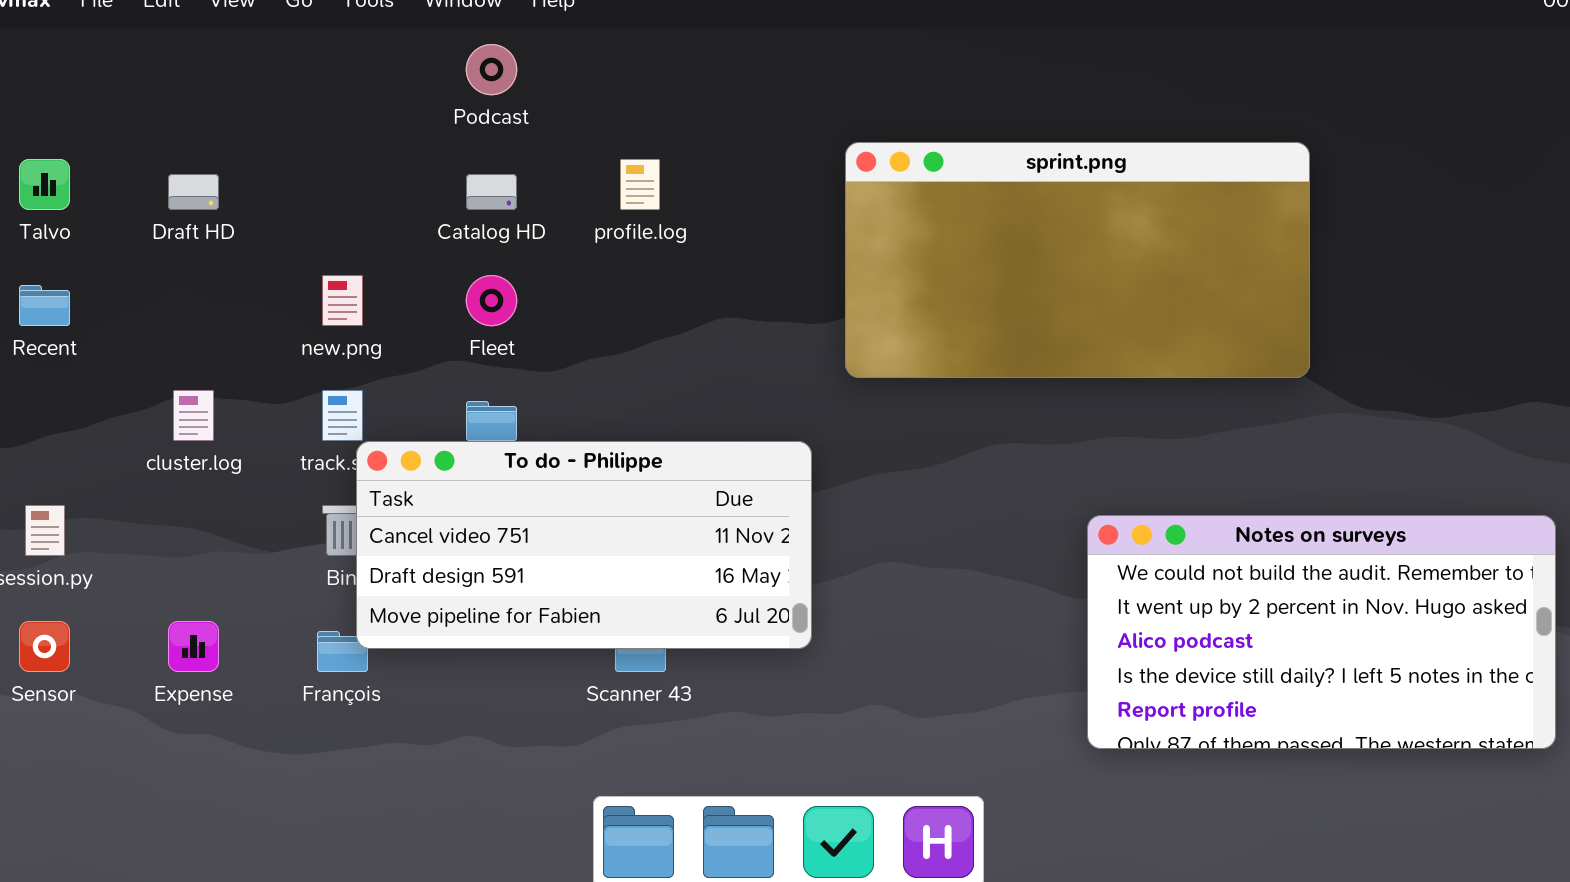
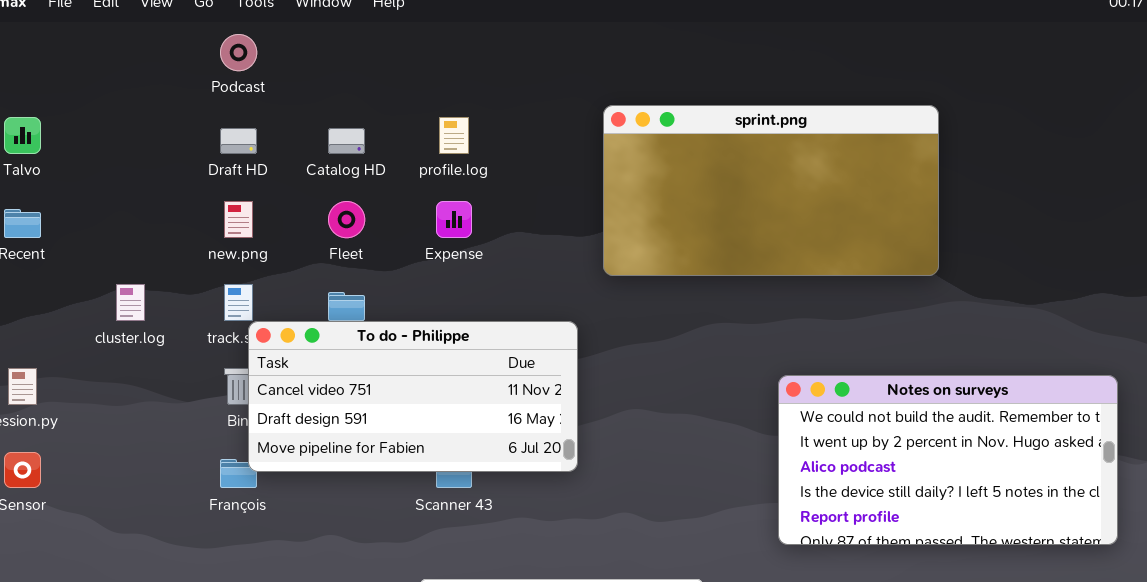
Podcast: [466,44,517,95] -> [220,34,257,71], moved
Draft HD: [168,174,219,210] -> [220,128,257,154], moved
Expense: [168,621,219,672] -> [436,201,472,238], moved

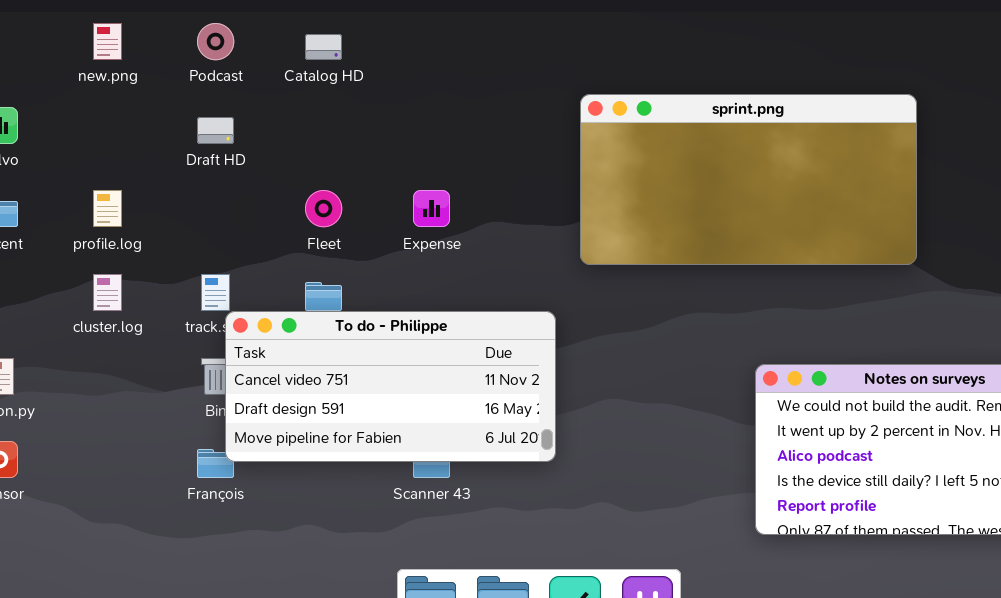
profile.log: [439,117,469,154] -> [93,190,122,227], moved
Catalog HD: [328,128,365,154] -> [305,34,342,60], moved
new.png: [224,201,253,238] -> [93,23,122,60], moved

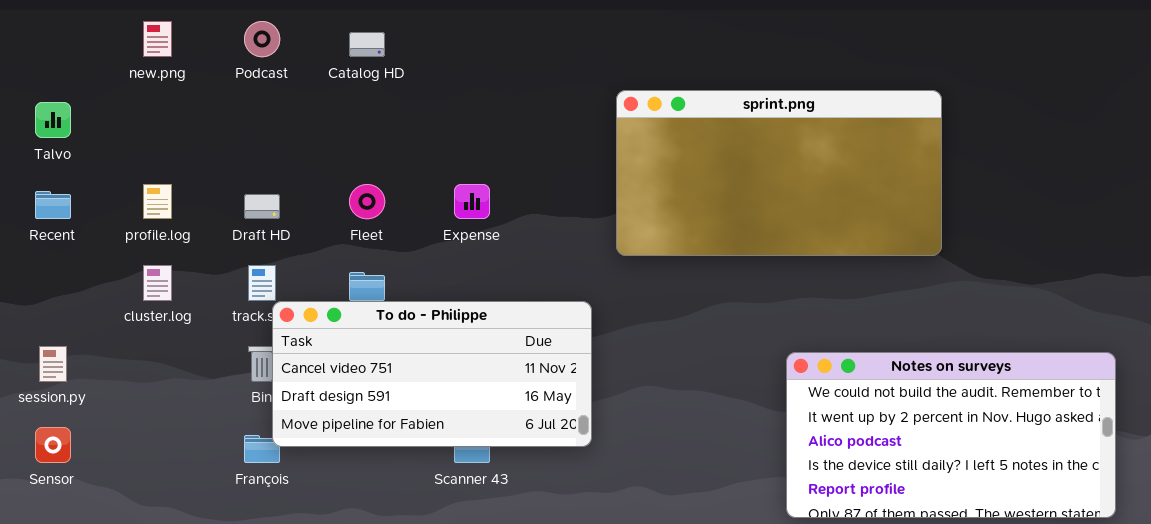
Draft HD: [197,117,234,144] -> [244,194,280,219], moved

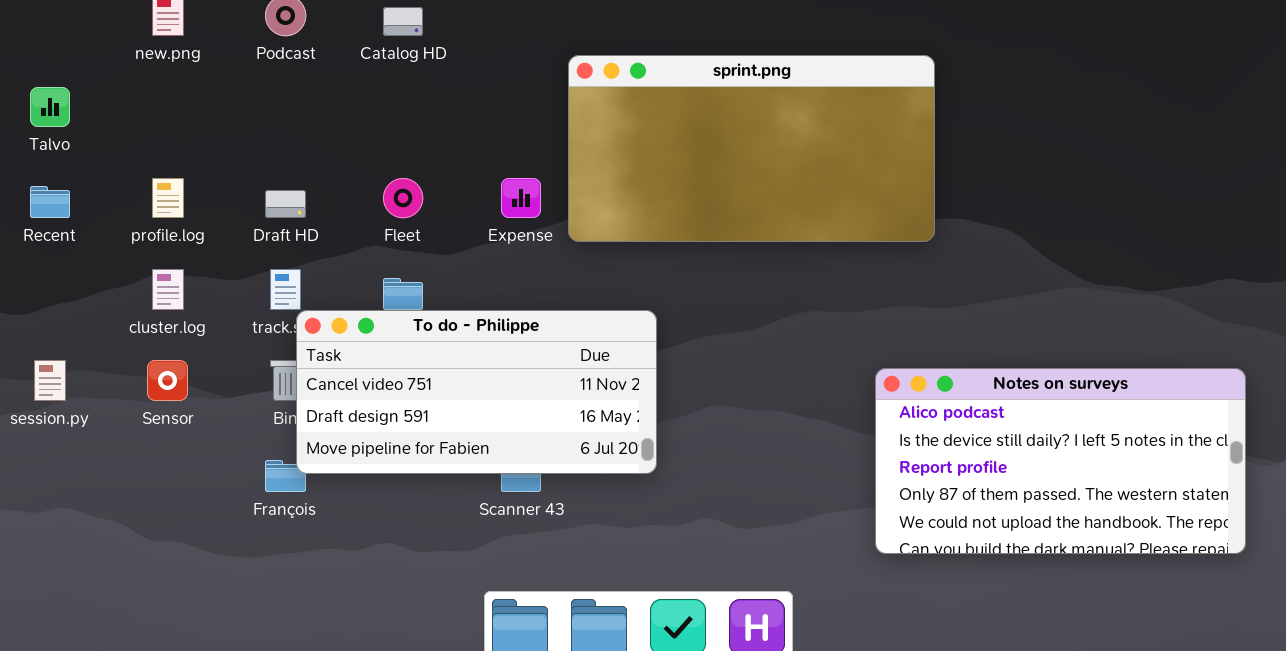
sprint.png: [616,90,942,256] -> [568,55,935,242], moved
Notes on surveys: [786,352,1116,518] -> [875,368,1246,554], scrolled down 2 rows
Sensor: [35,427,71,463] -> [147,360,188,401], moved

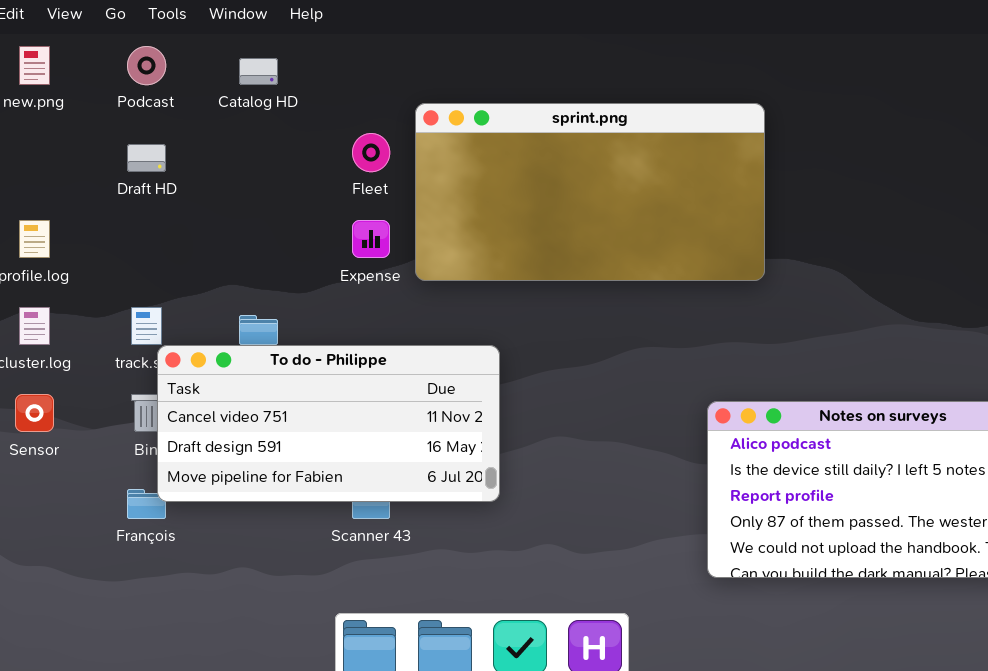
Fleet: [383,178,423,218] -> [352,133,390,172], moved
Draft HD: [265,190,306,218] -> [127,144,166,172], moved

